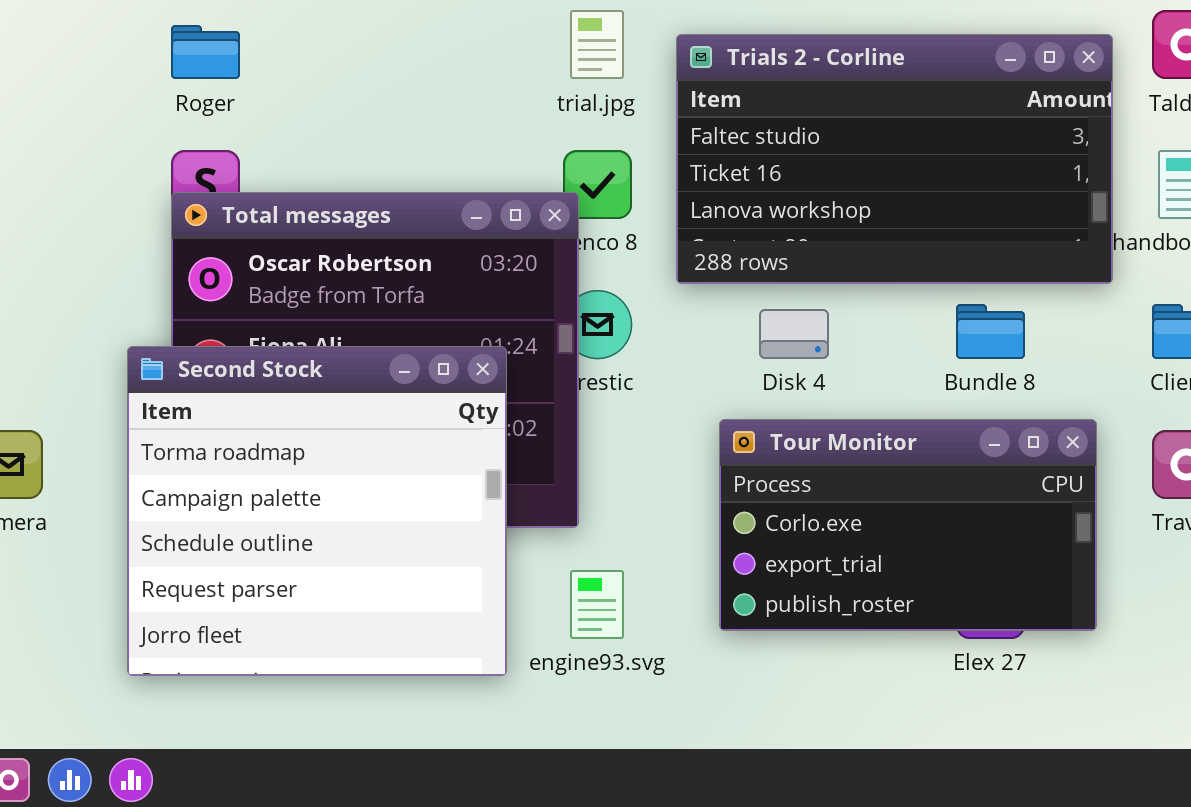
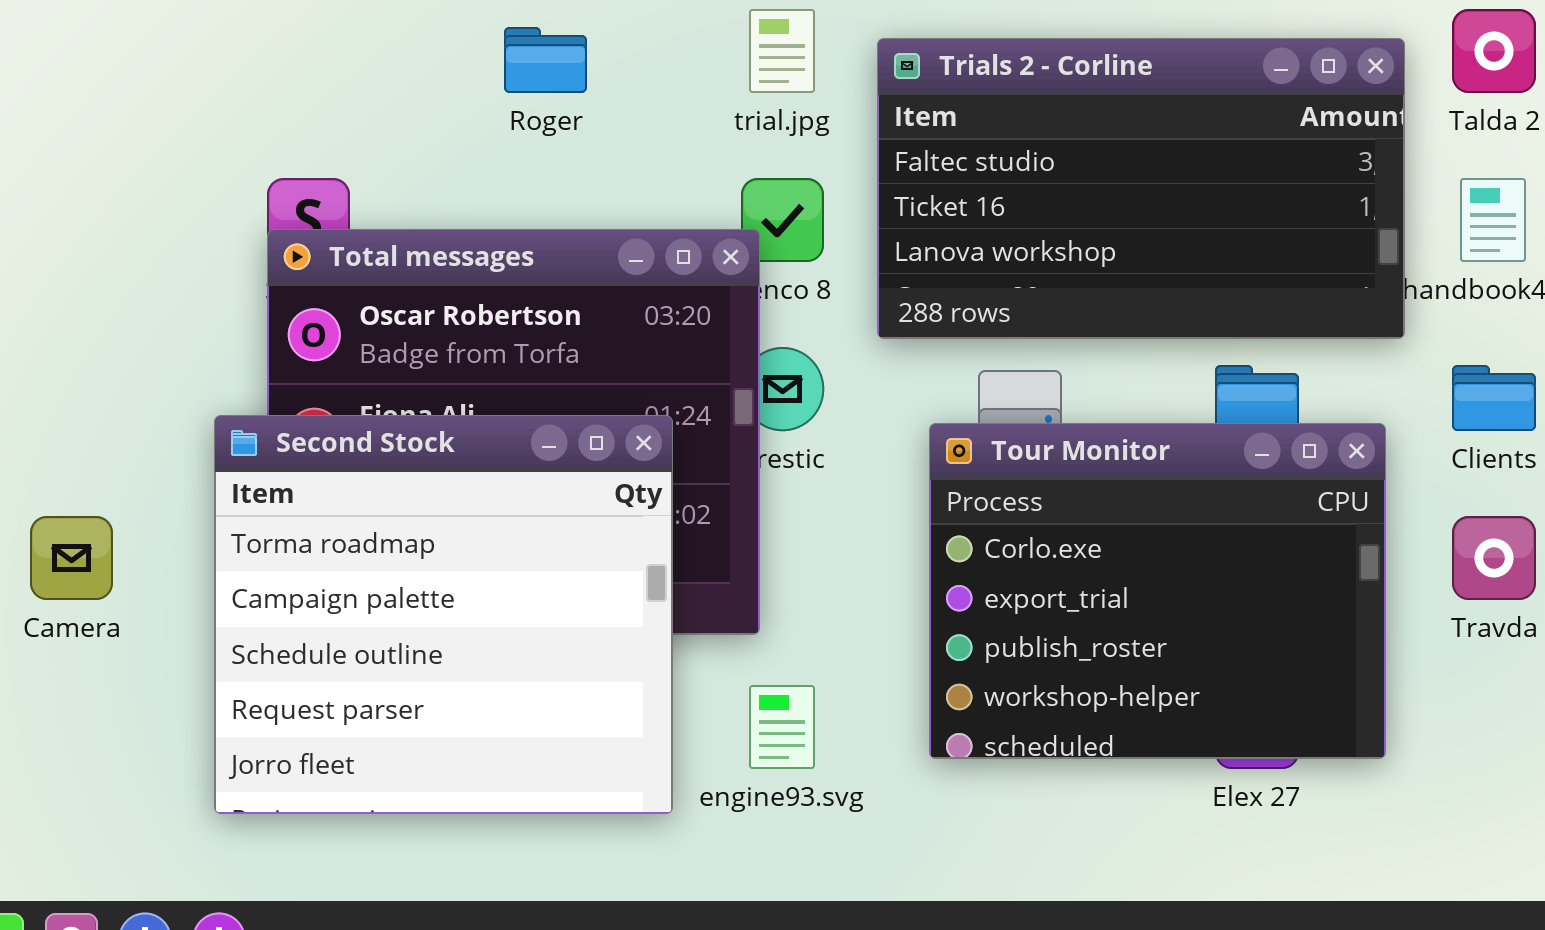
Roger: [171,25,240,79] -> [504,27,587,93], moved
Tour Monitor: [719,419,1097,631] -> [929,423,1386,759], resized

